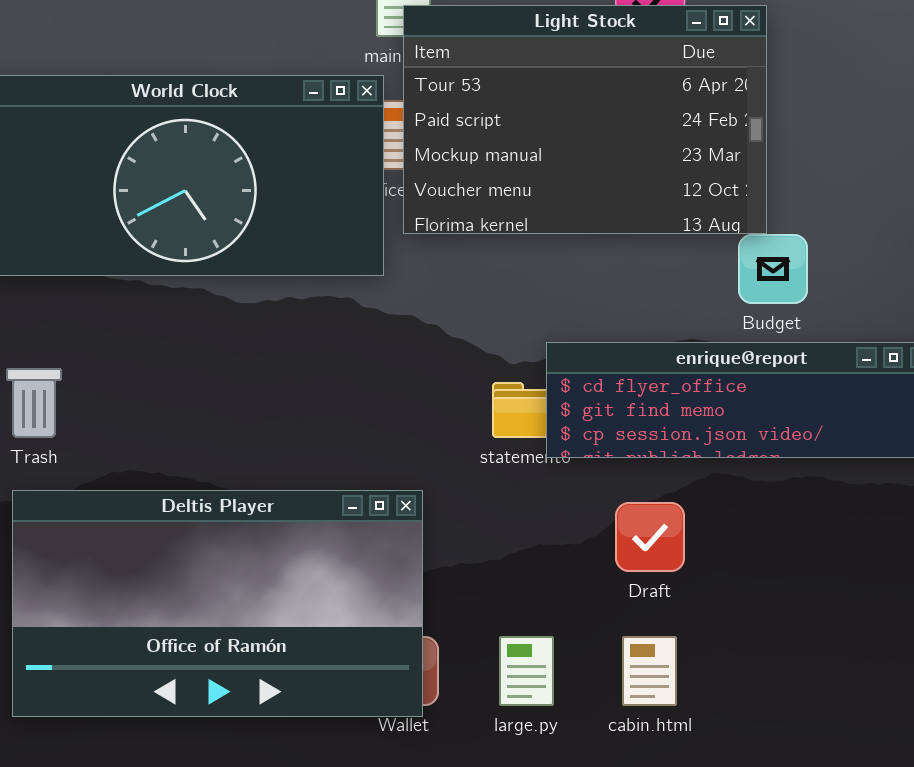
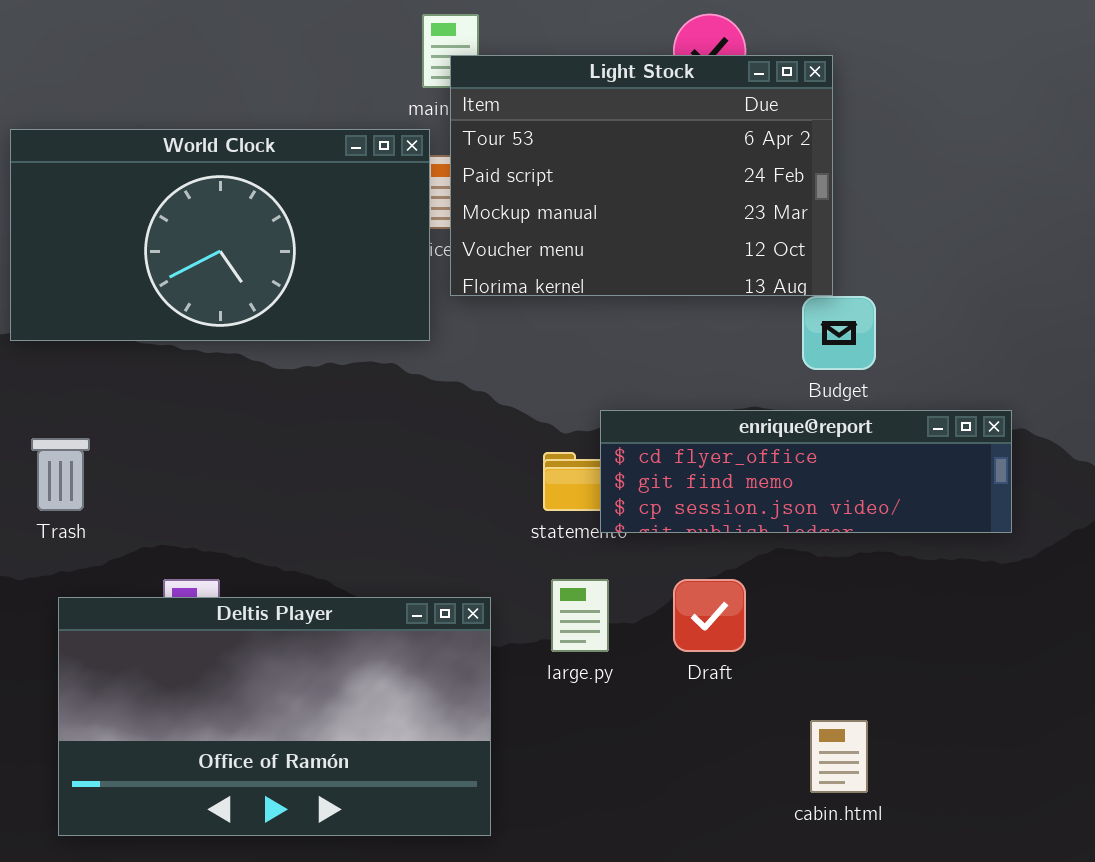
Deltis Player: [12,490,423,717] -> [58,597,491,836], moved
large.py: [499,636,554,706] -> [551,579,609,652], moved
cabin.html: [622,636,677,706] -> [810,720,868,793], moved

